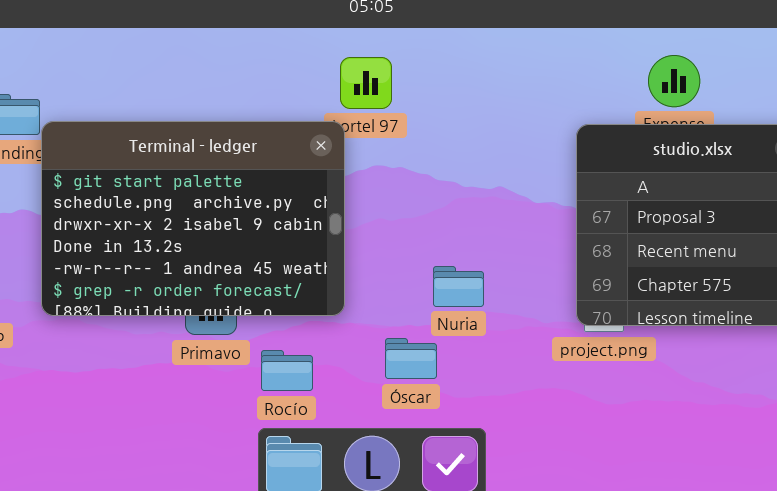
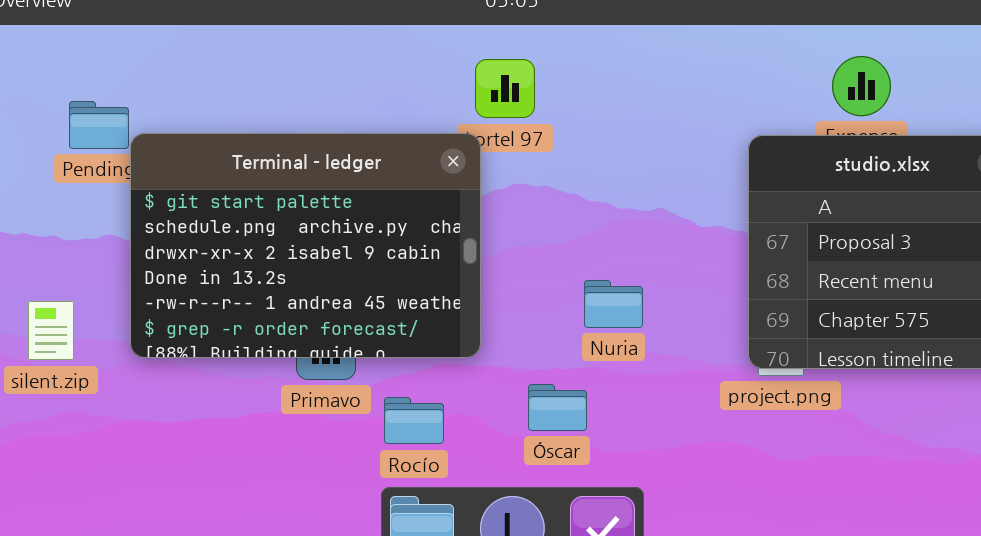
Nuria: [433,266,484,307] -> [584,280,643,328], moved

